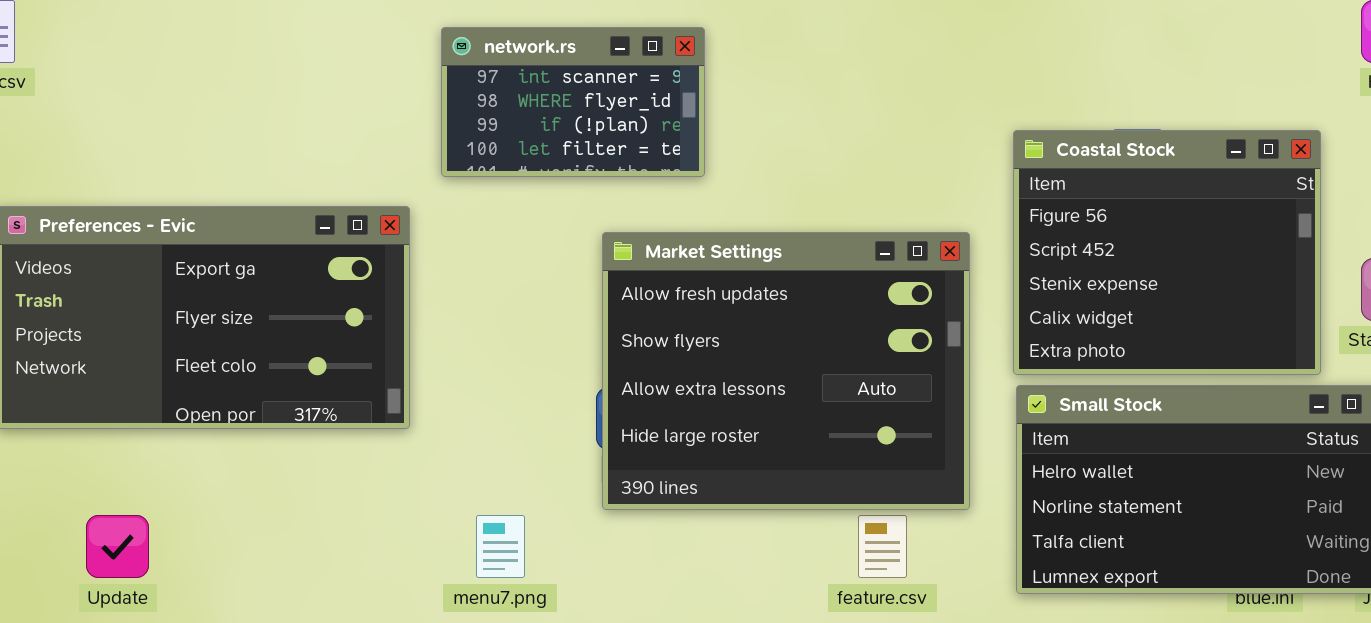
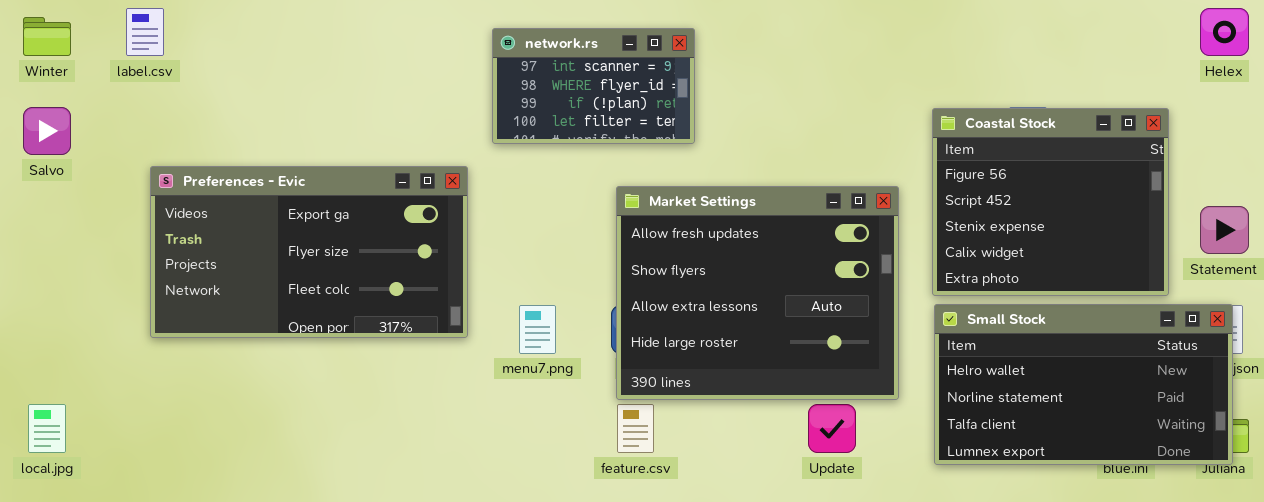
Update: [86,515,149,578] -> [808,404,856,453], moved
menu7.png: [476,515,525,578] -> [519,305,556,354], moved
feature.csv: [858,515,907,578] -> [617,404,654,453], moved

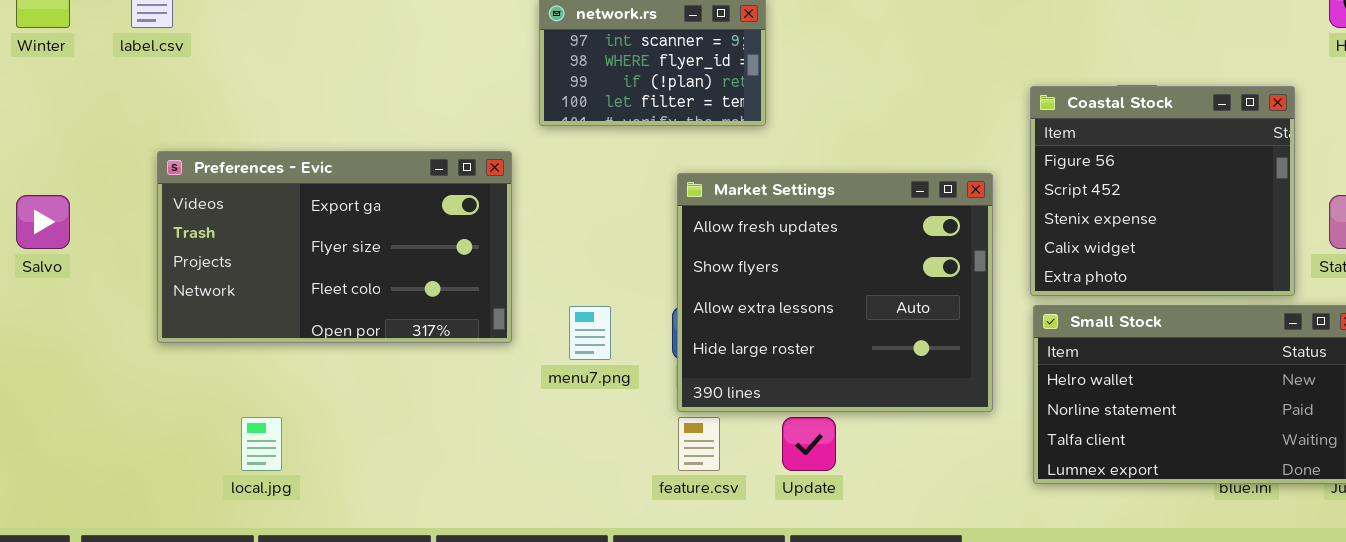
Salvo: [23,107,71,155] -> [16,195,70,249], moved
local.jpg: [28,404,66,453] -> [241,417,282,471], moved
Update: [808,404,856,453] -> [782,417,836,471], moved

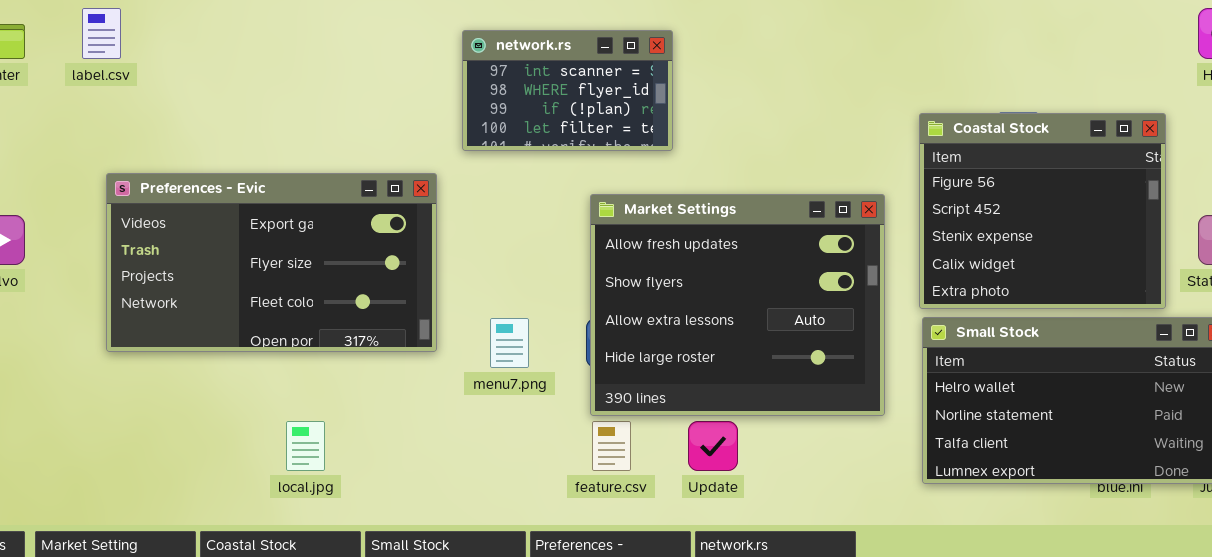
local.jpg: [241,417,282,471] -> [286,421,325,471], moved

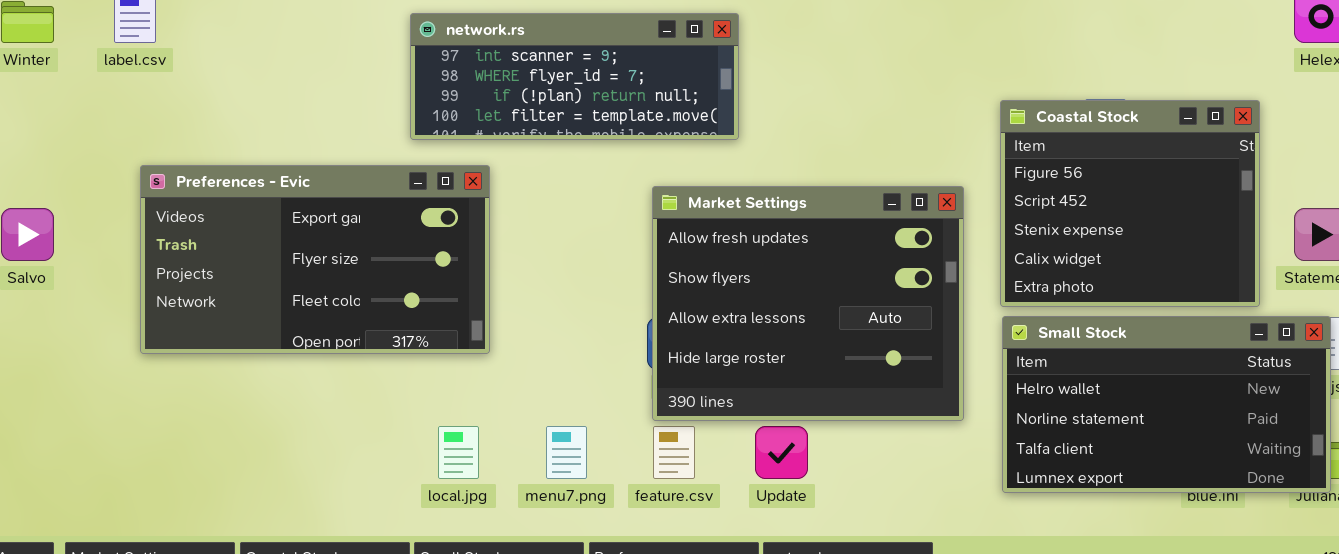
network.rs: [462,30,673,151] -> [410,13,739,140], resized
menu7.png: [490,318,529,368] -> [546,426,587,479], moved
local.jpg: [286,421,325,471] -> [438,426,479,479], moved

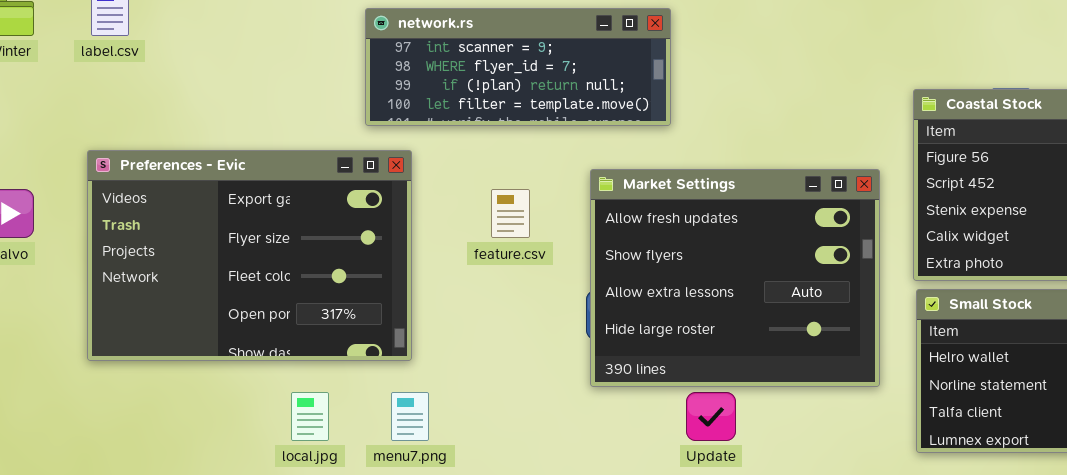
Preferences - Evic: [140,165,490,354] -> [87,150,412,361], moved, resized
local.jpg: [438,426,479,479] -> [291,392,329,441], moved
menu7.png: [546,426,587,479] -> [391,392,429,441], moved
feature.csv: [653,426,695,479] -> [491,189,530,238], moved

